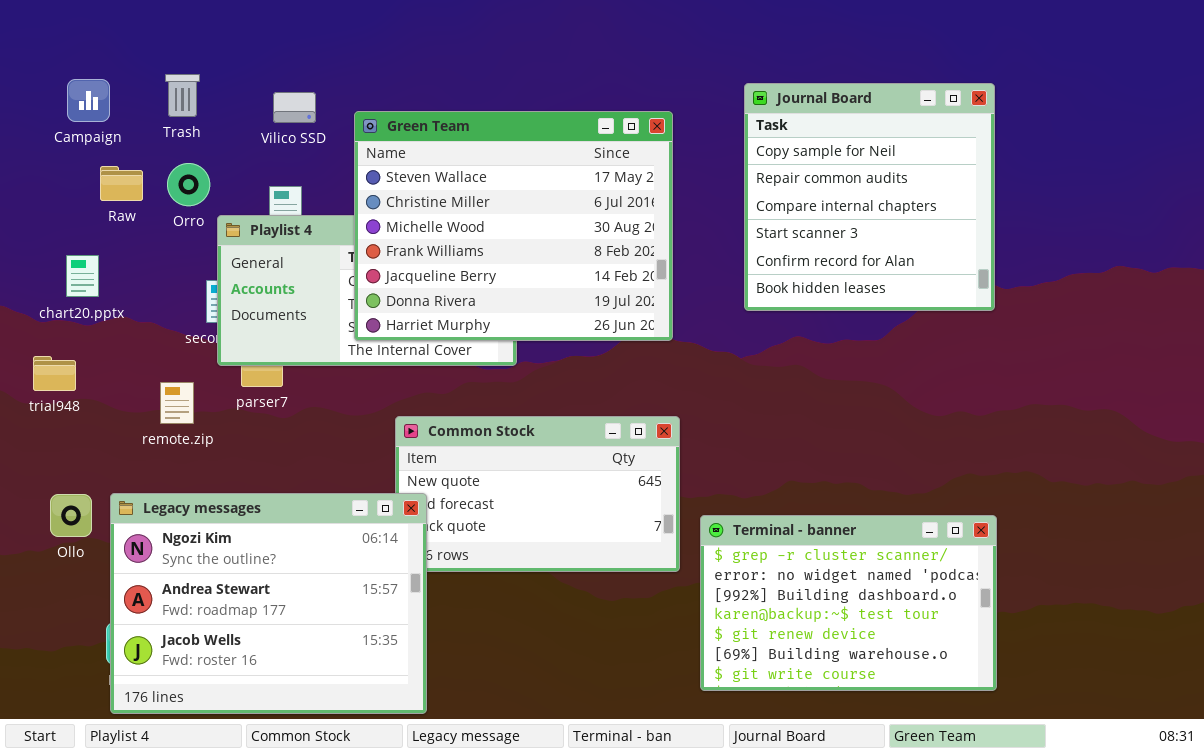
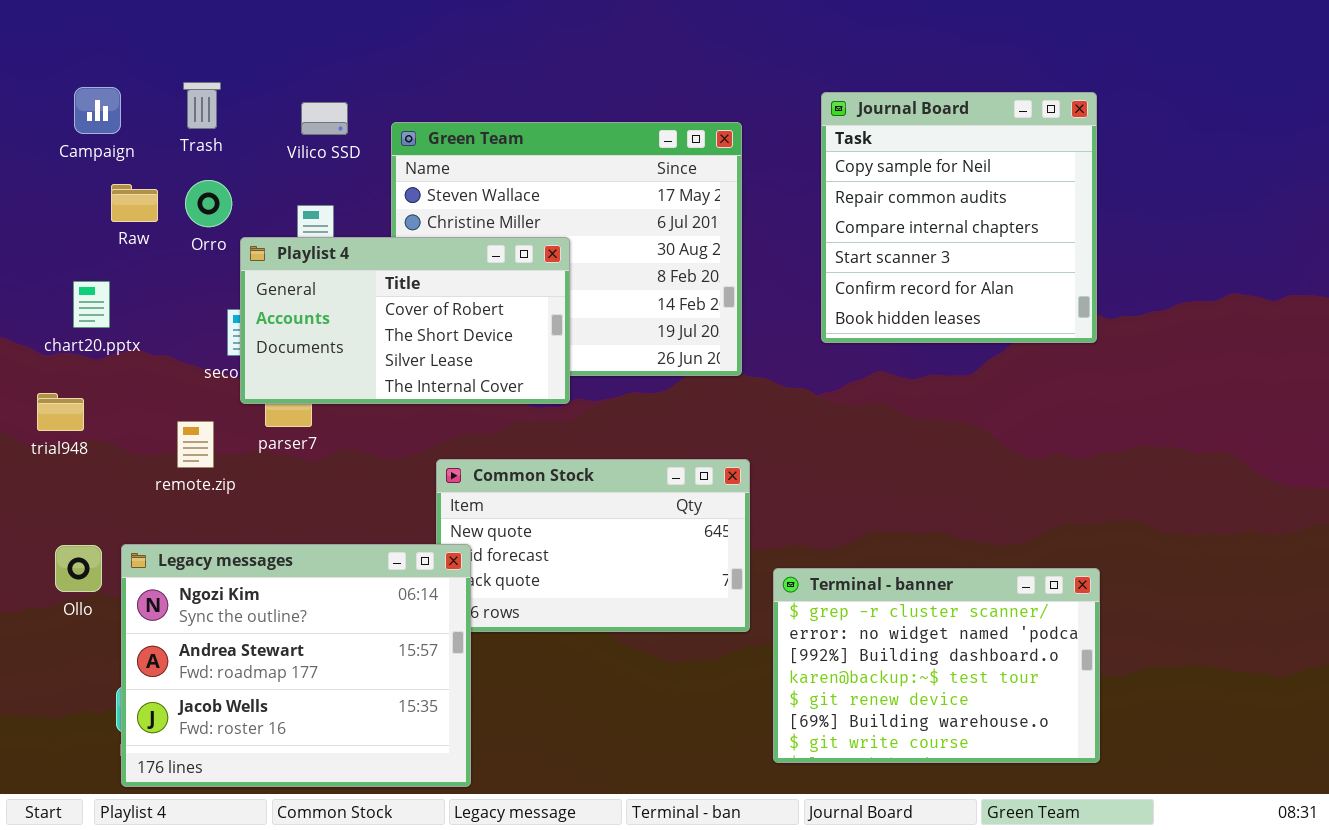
Playlist 4: [217,215,517,366] -> [240,237,570,404], raised

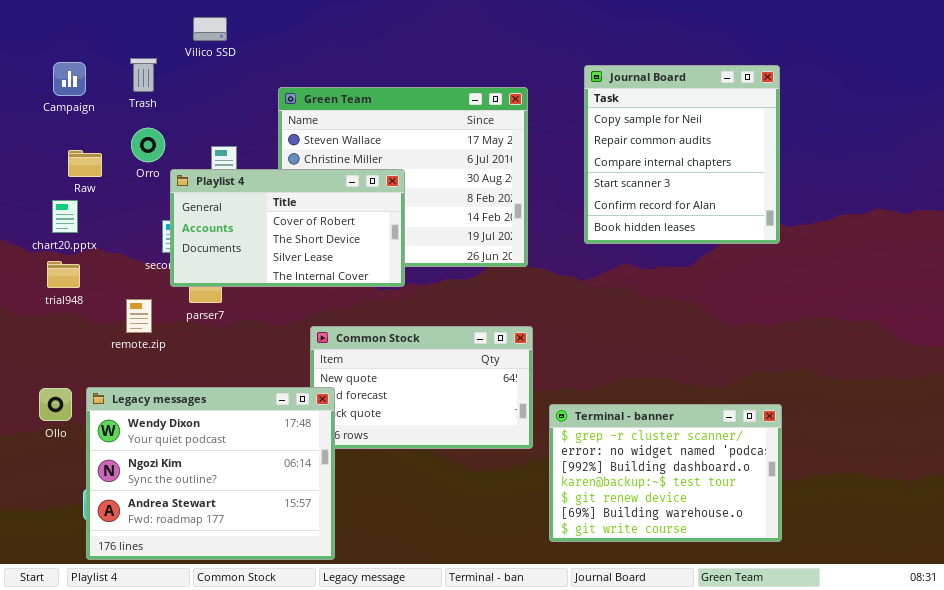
Vilico SSD: [301,102,348,135] -> [193,17,227,41], moved
Raw: [111,184,158,222] -> [68,150,102,177], moved
trial948: [37,393,84,431] -> [47,261,80,288], moved
Legacy messages: [121,544,471,787] -> [86,387,335,560], scrolled up 1 row

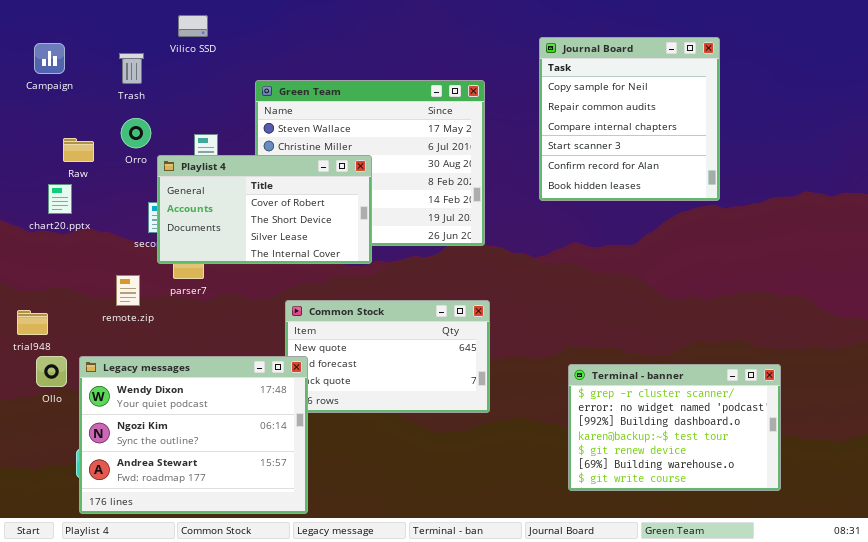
Campaign: [53,62,86,96] -> [34,43,65,74], moved
Journal Board: [584,65,780,244] -> [539,37,720,201], moved
trial948: [47,261,80,288] -> [17,310,48,335], moved
Terminal - banner: [549,404,782,542] -> [568,364,781,491], moved

